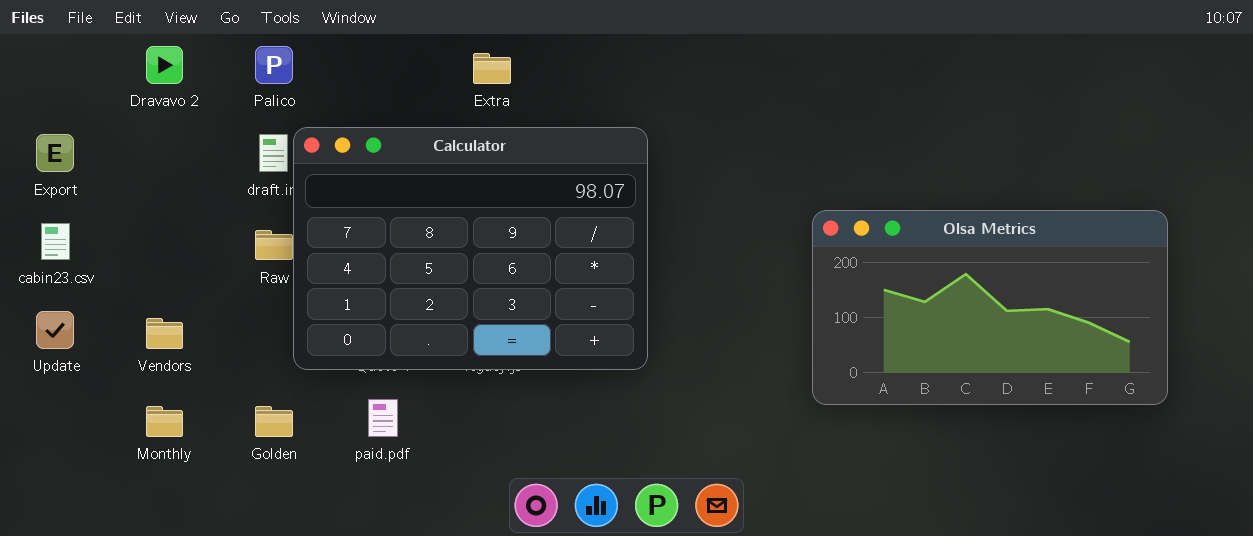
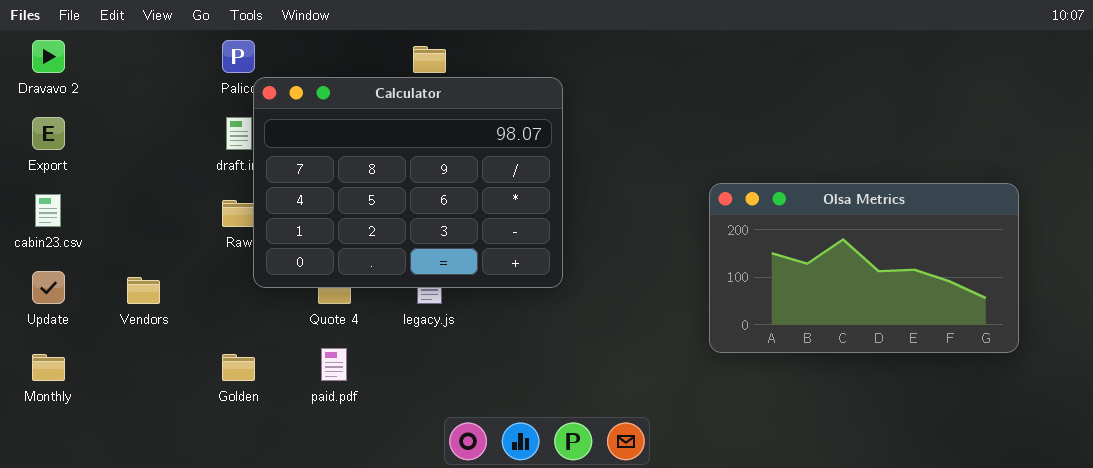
Dravavo 2: [146,46,183,84] -> [32,40,65,73], moved
Calculator: [293,127,648,370] -> [253,77,563,288], moved
Monthly: [146,406,183,437] -> [32,354,65,381], moved

